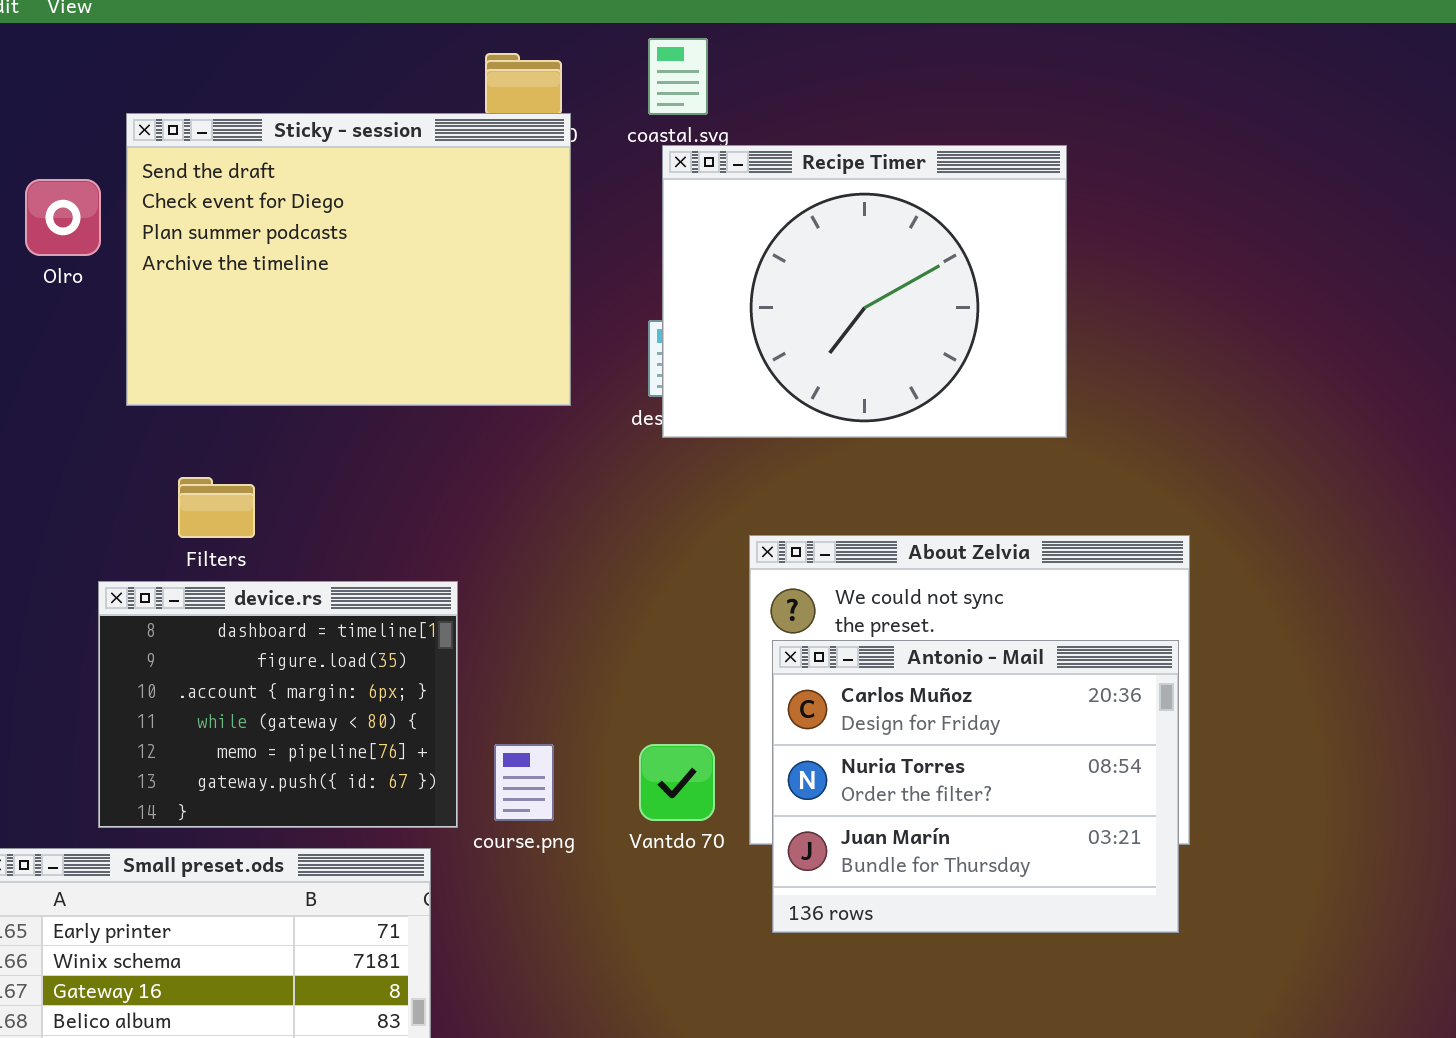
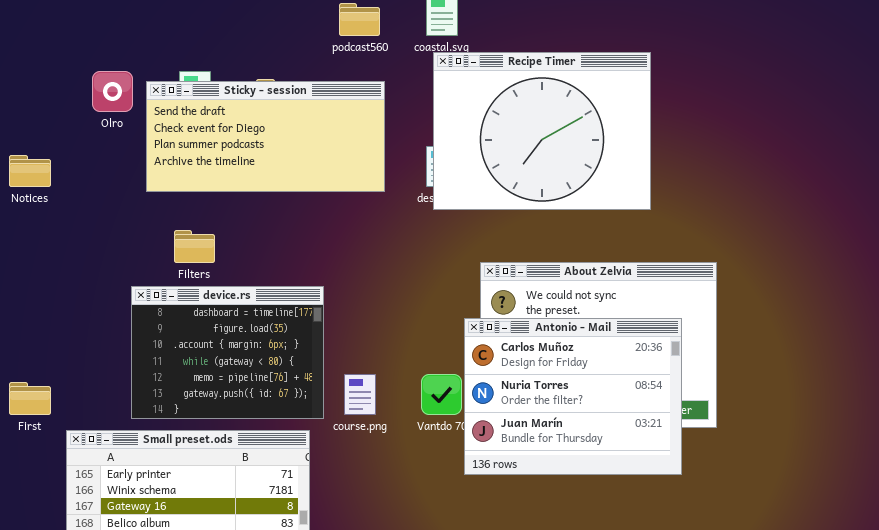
Sticky - session: [126,113,571,406] -> [146,81,385,192], resized
Antonio - Mail: [772,640,1179,933] -> [464,318,682,475], moved

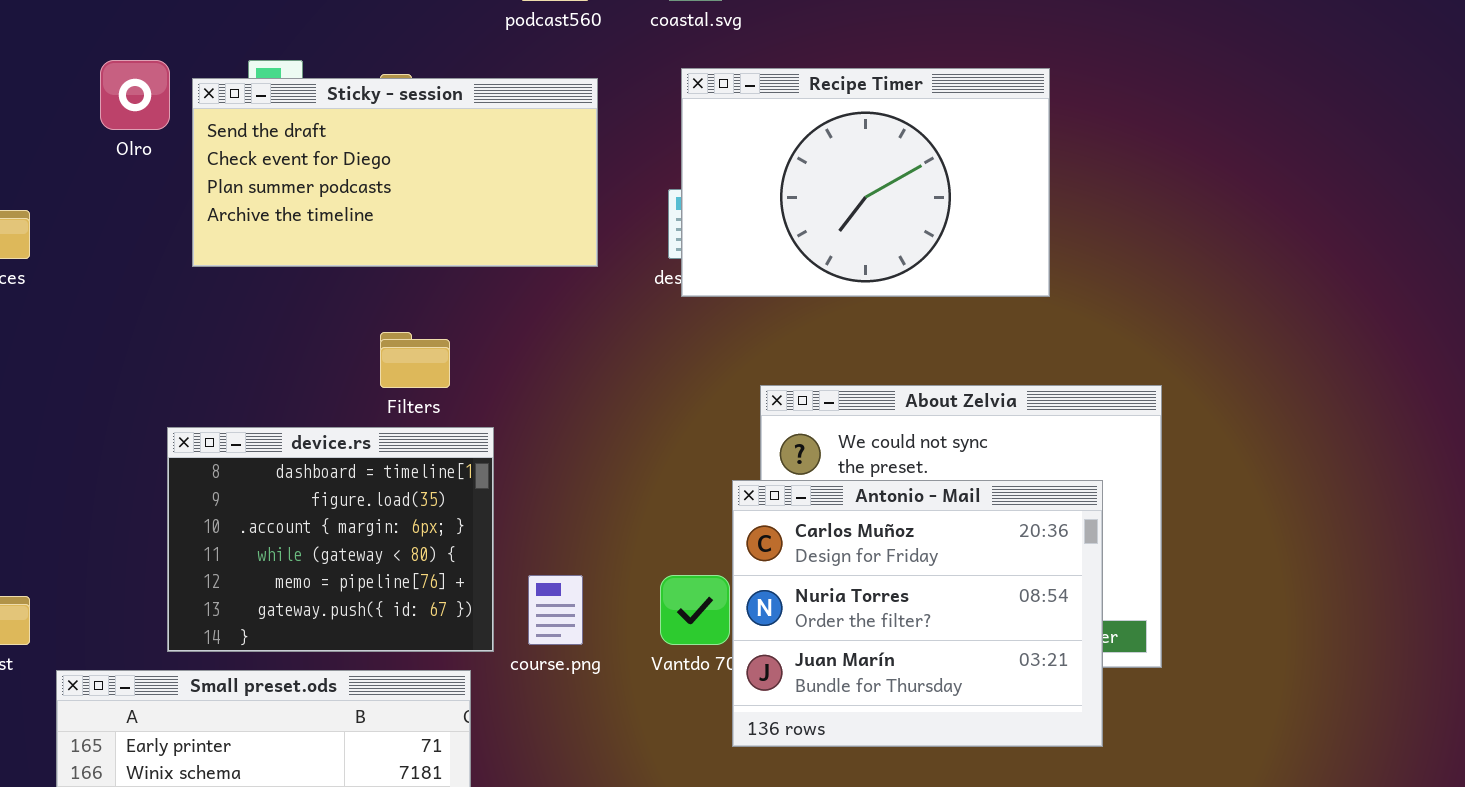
Recipe Timer: [433,52,651,210] -> [681,68,1050,297], resized
Filters: [174,230,215,263] -> [380,332,450,388], moved

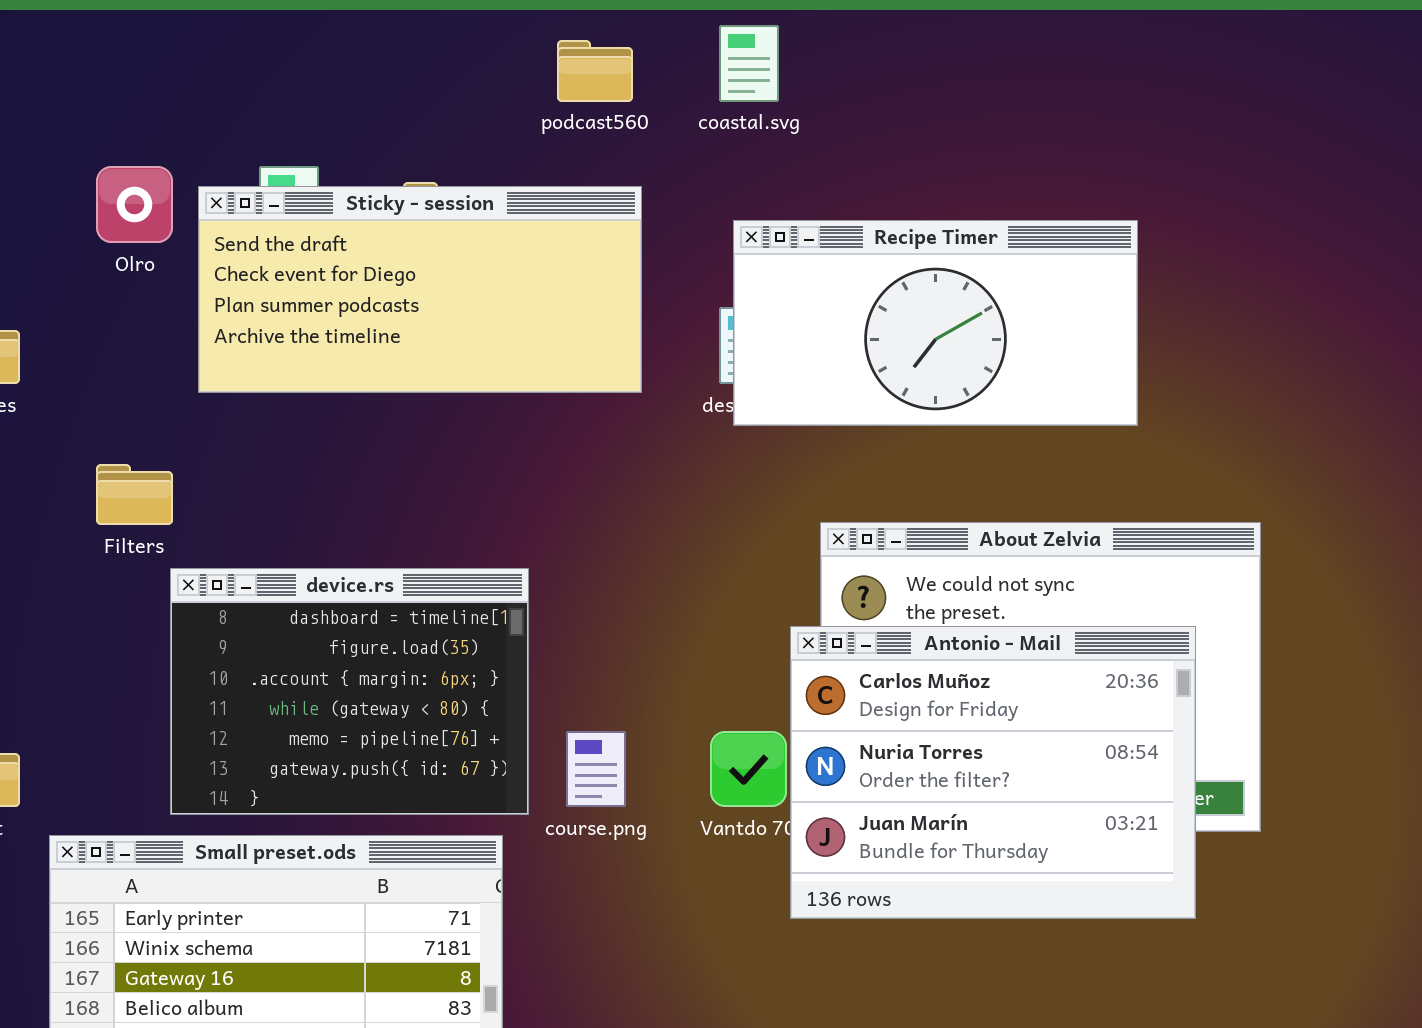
Recipe Timer: [681,68,1050,297] -> [733,220,1138,426], resized
Filters: [380,332,450,388] -> [96,464,173,525], moved

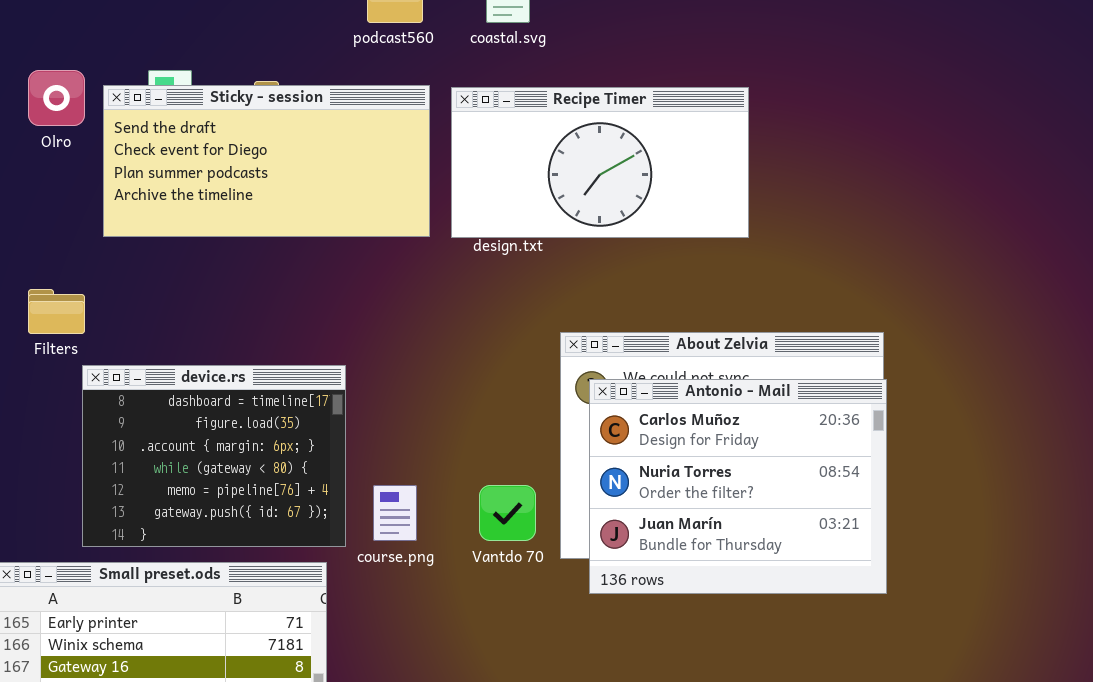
Recipe Timer: [733,220,1138,426] -> [451,87,749,238], moved
Antonio - Mail: [790,626,1196,919] -> [589,379,887,594], moved

